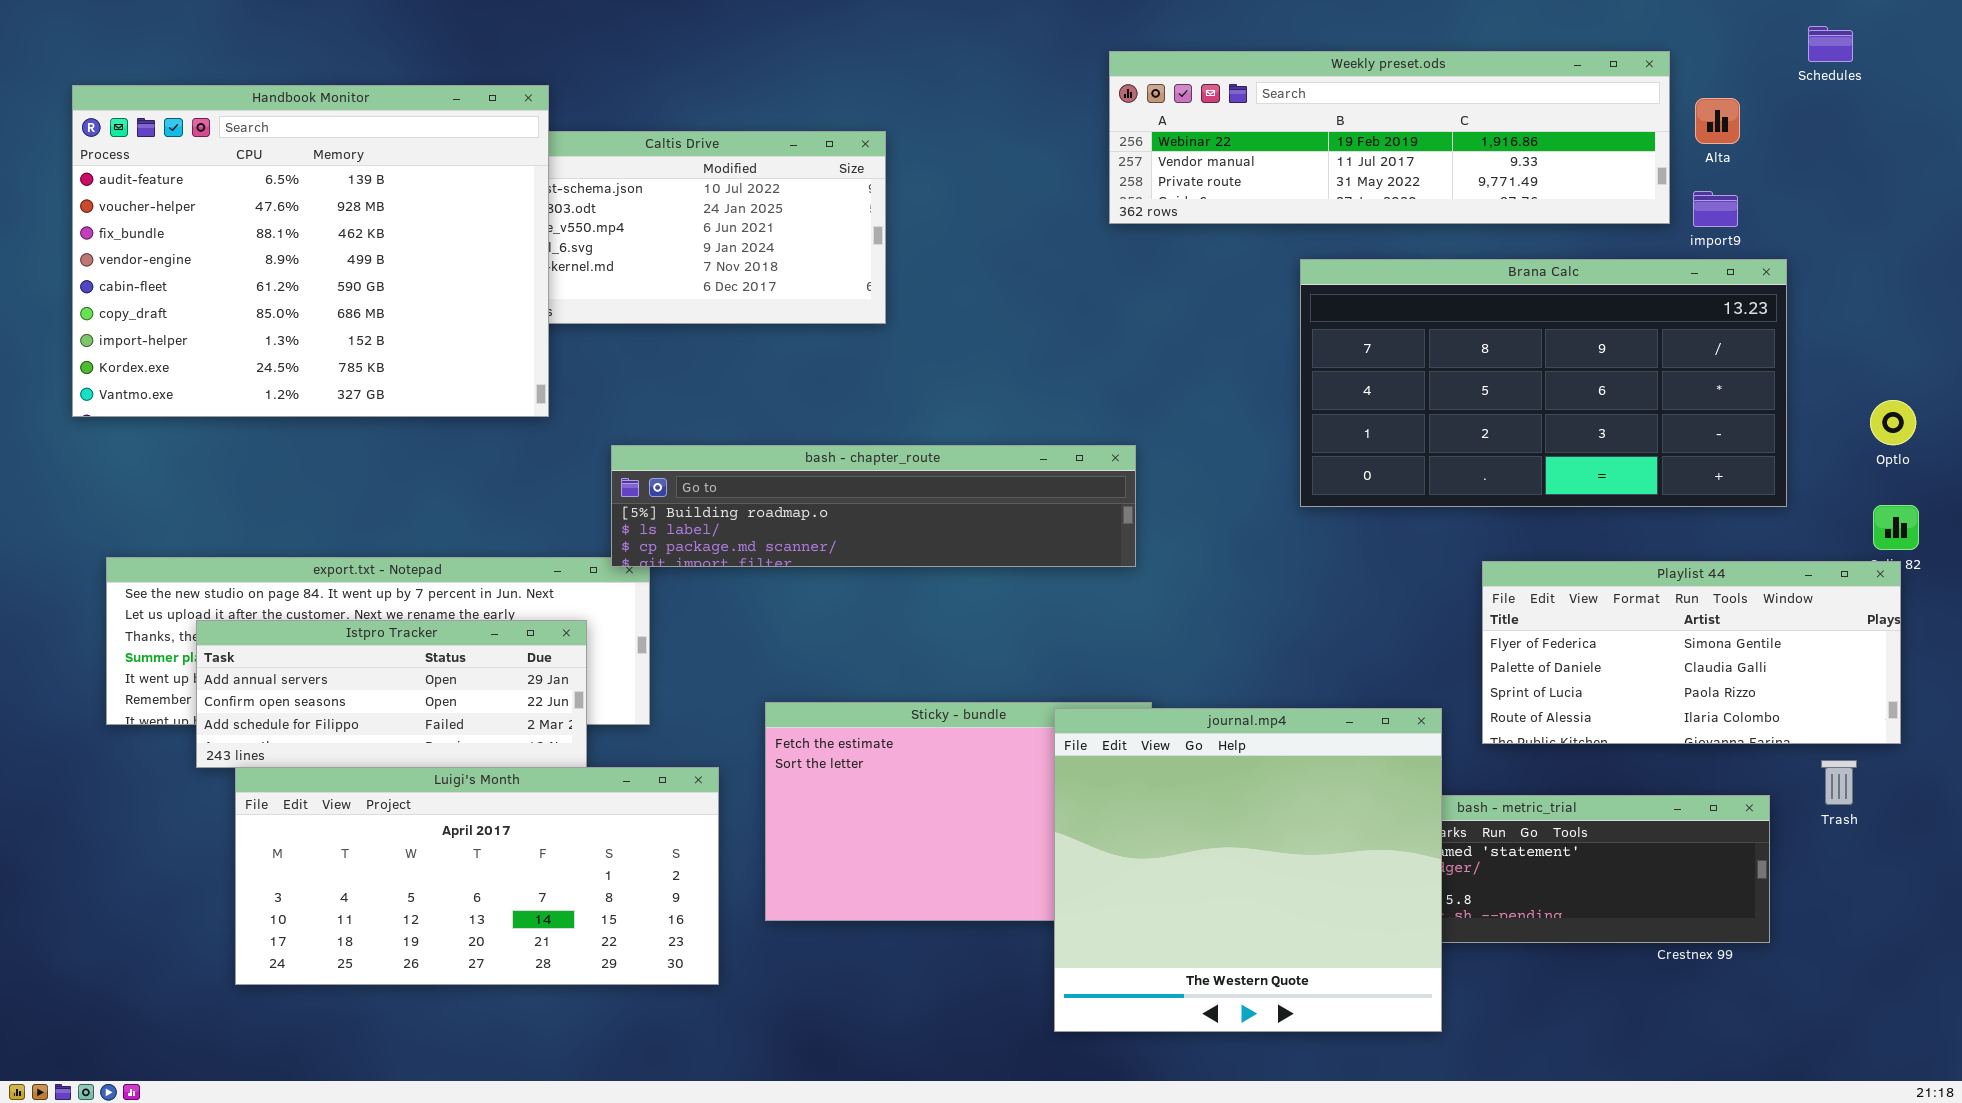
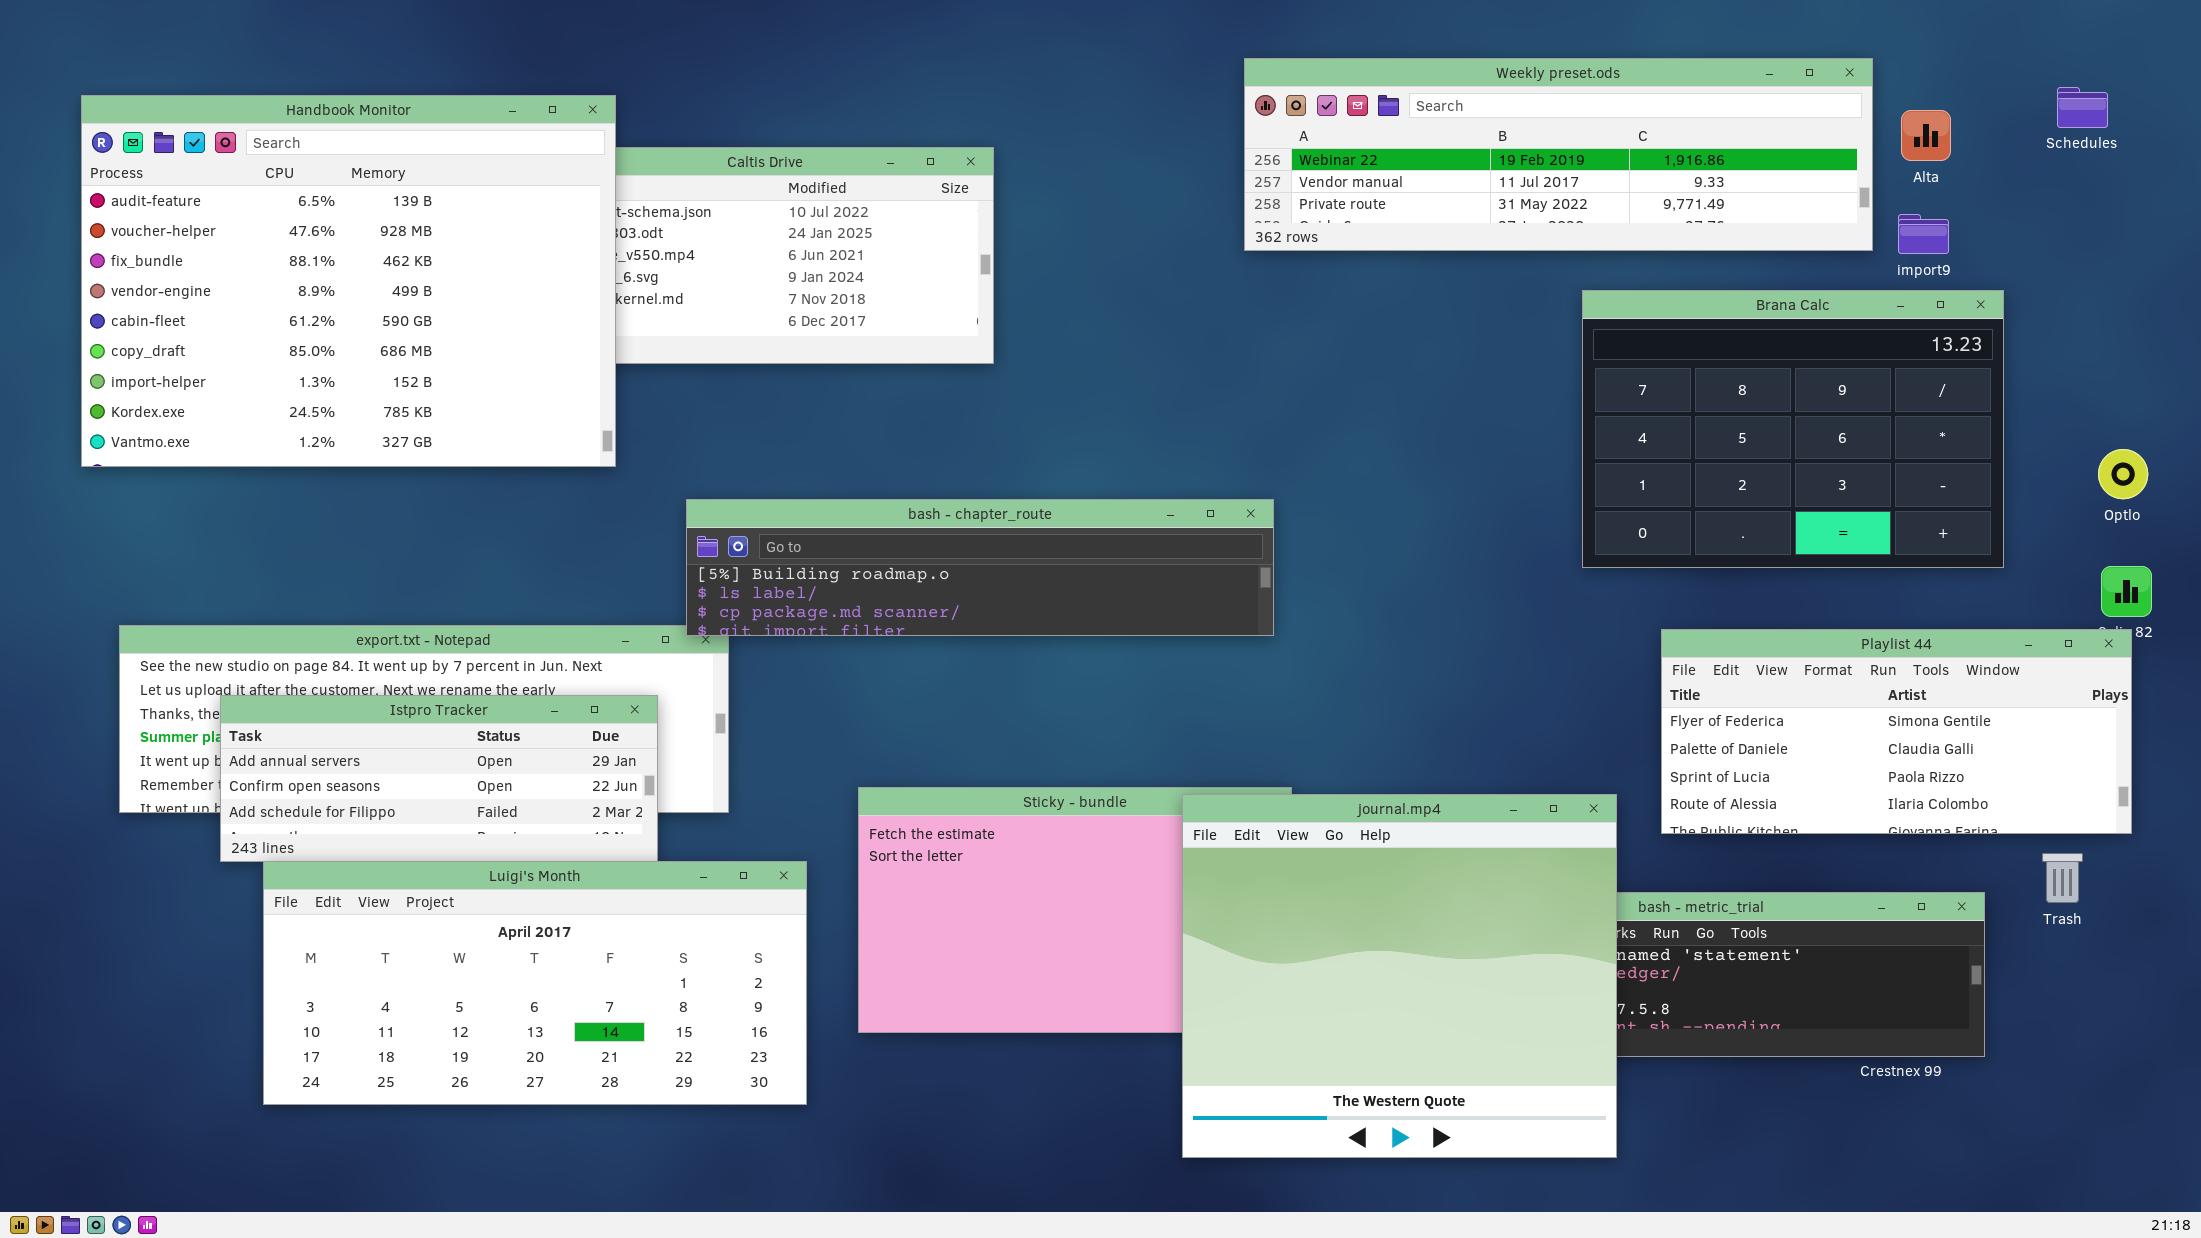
Schedules: [1808,26,1853,62] -> [2057,87,2108,128], moved
Brana Calc: [1300,259,1787,507] -> [1582,290,2004,568], resized

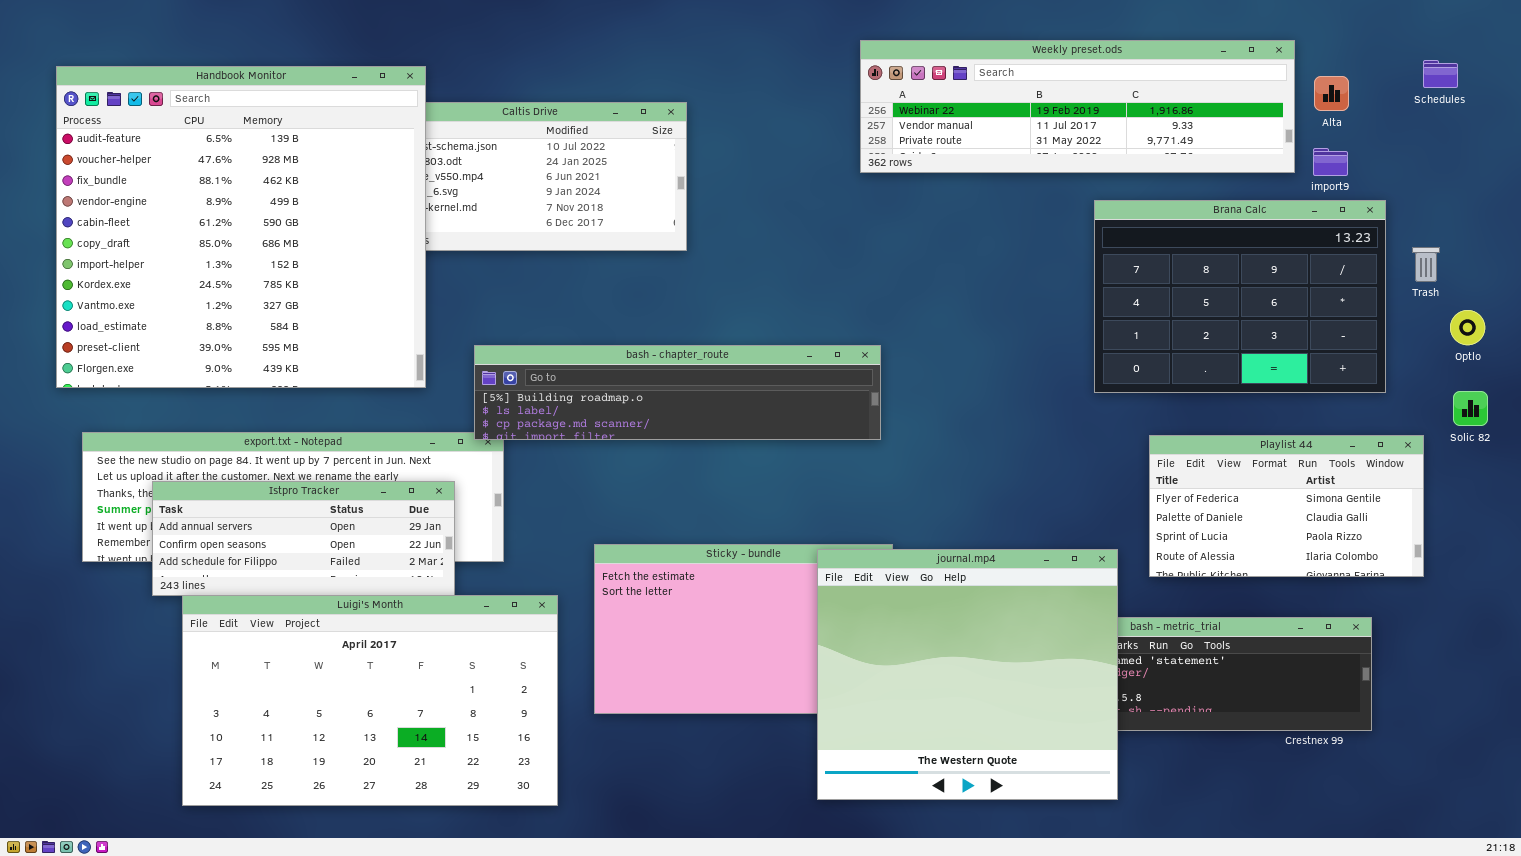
Handbook Monitor: [81,95,616,467] -> [56,66,426,388], resized
Playlist 44: [1661,629,2132,834] -> [1149,435,1424,577], resized
Trash: [2042,853,2083,903] -> [1412,247,1440,282], moved
Luigi's Month: [263,861,807,1105] -> [182,595,558,806], resized

